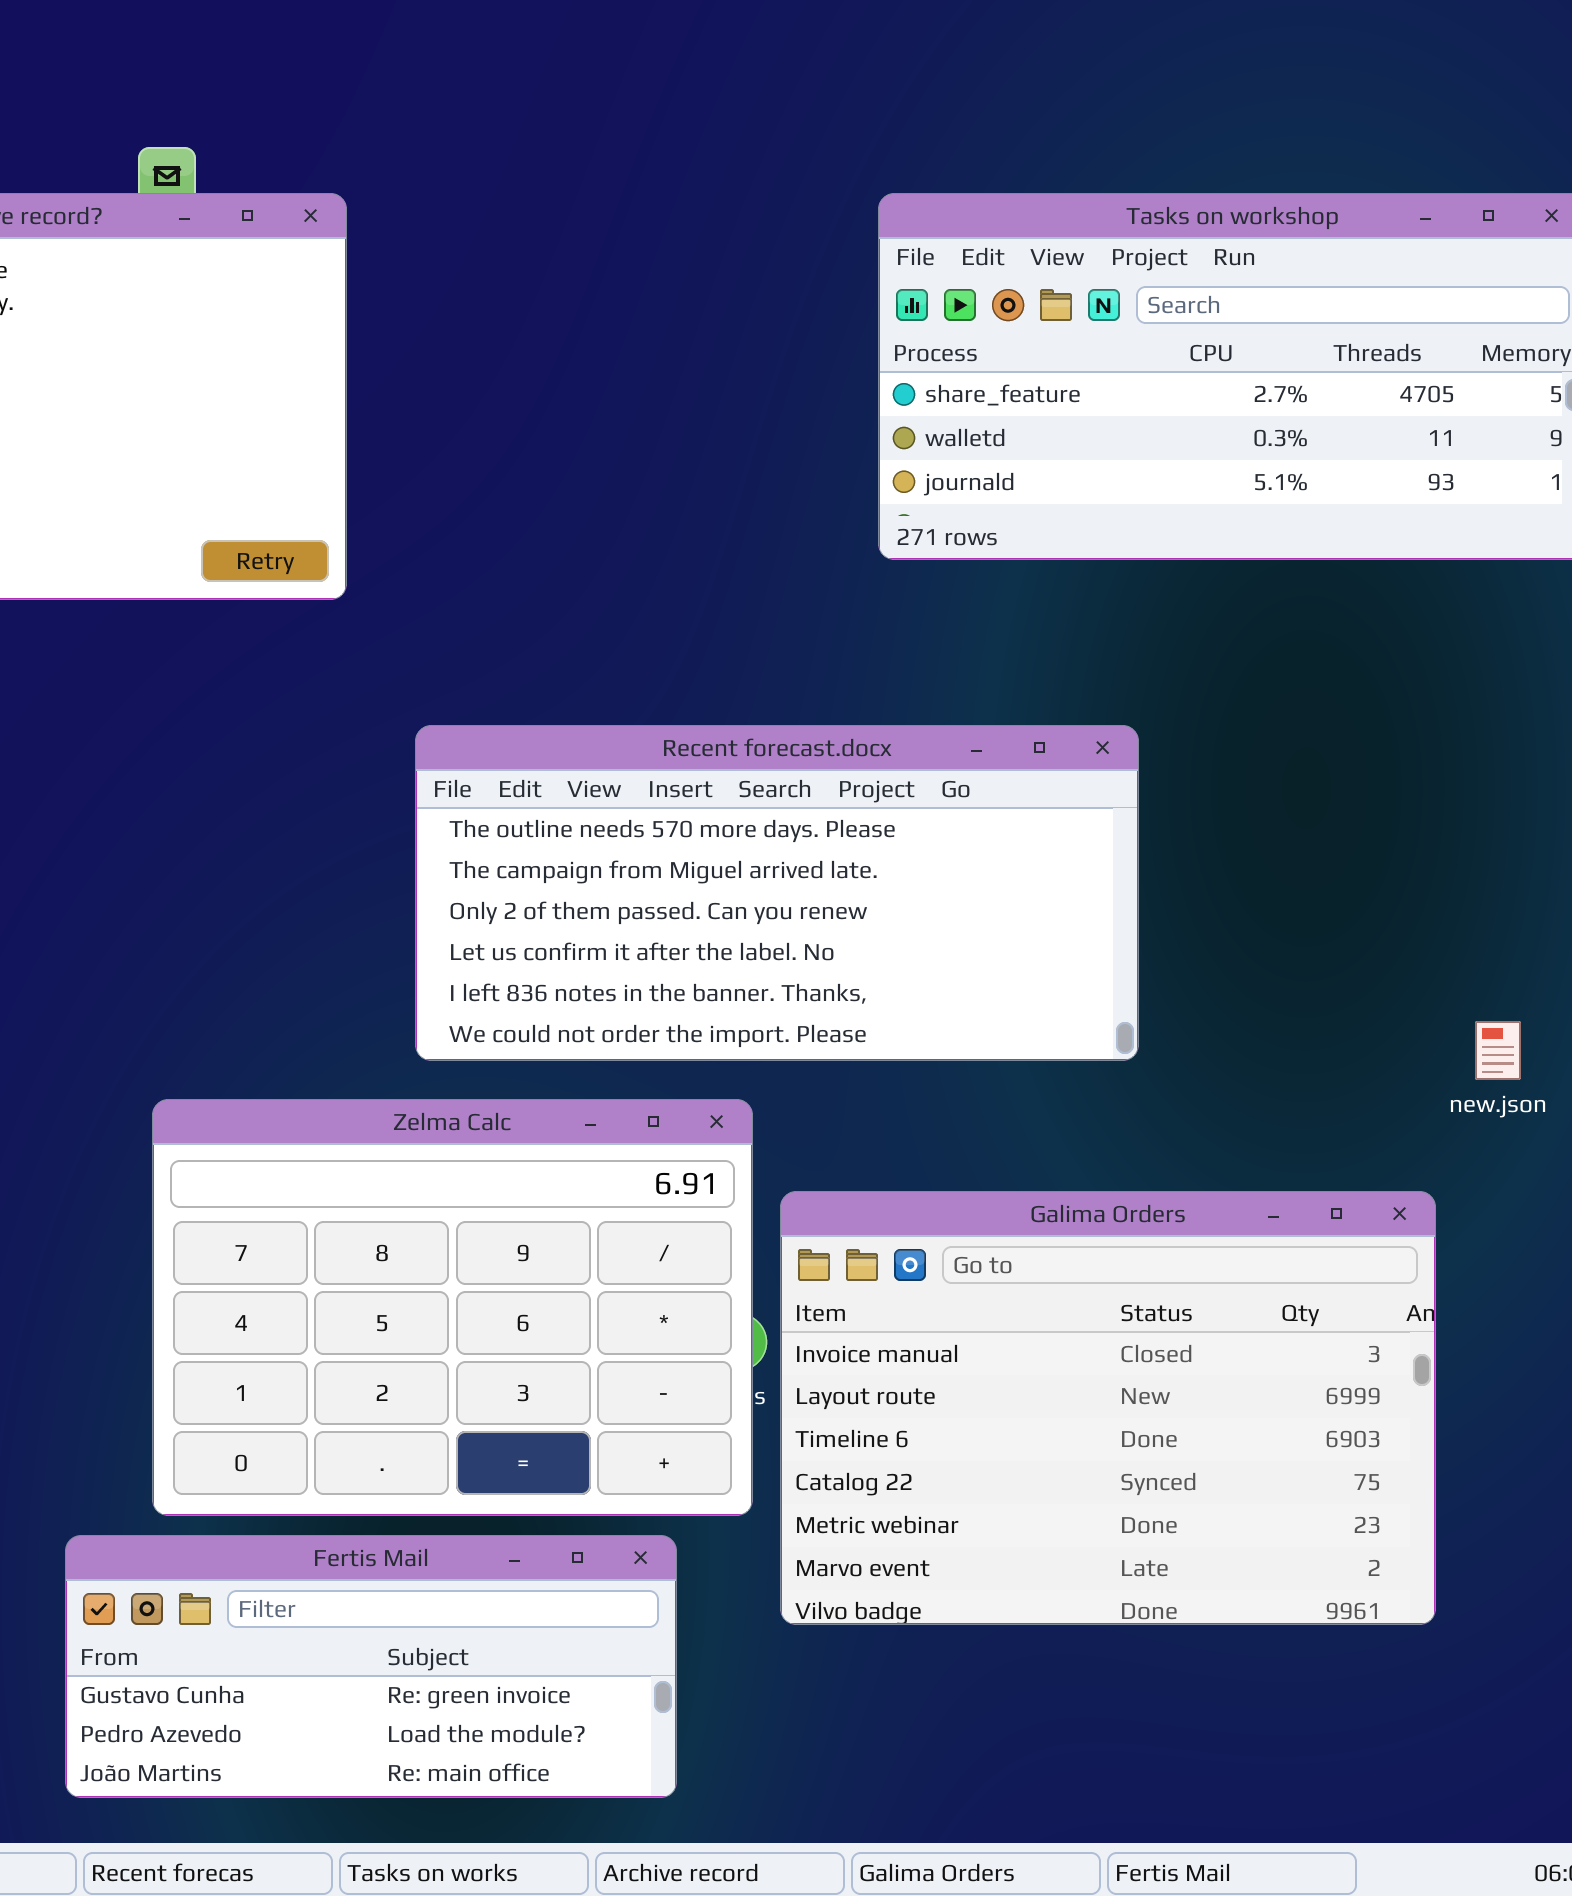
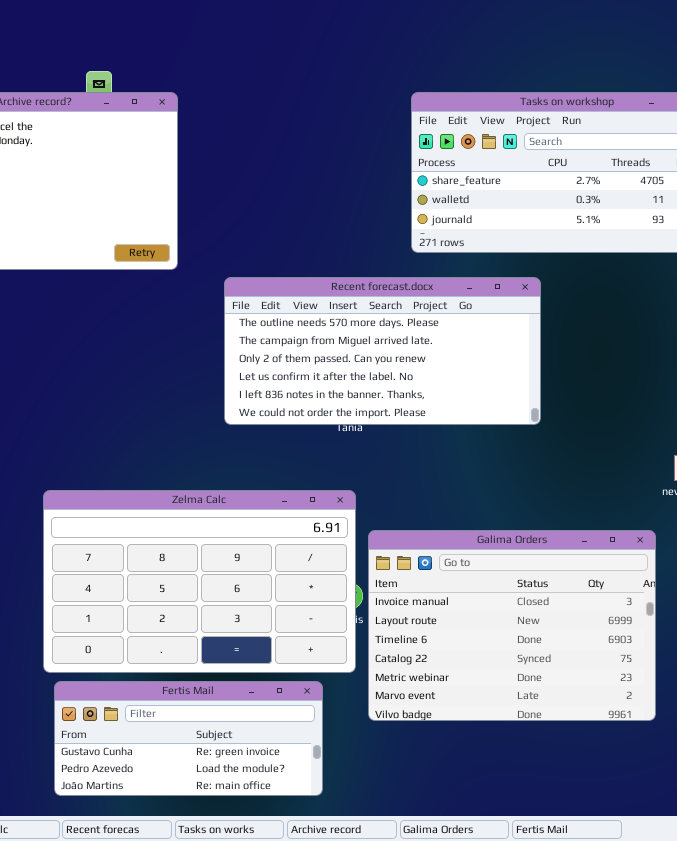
Recent forecast.docx: [415,725,1139,1061] -> [224,277,541,425], moved
Zelma Calc: [152,1099,753,1516] -> [43,490,356,673], resized

